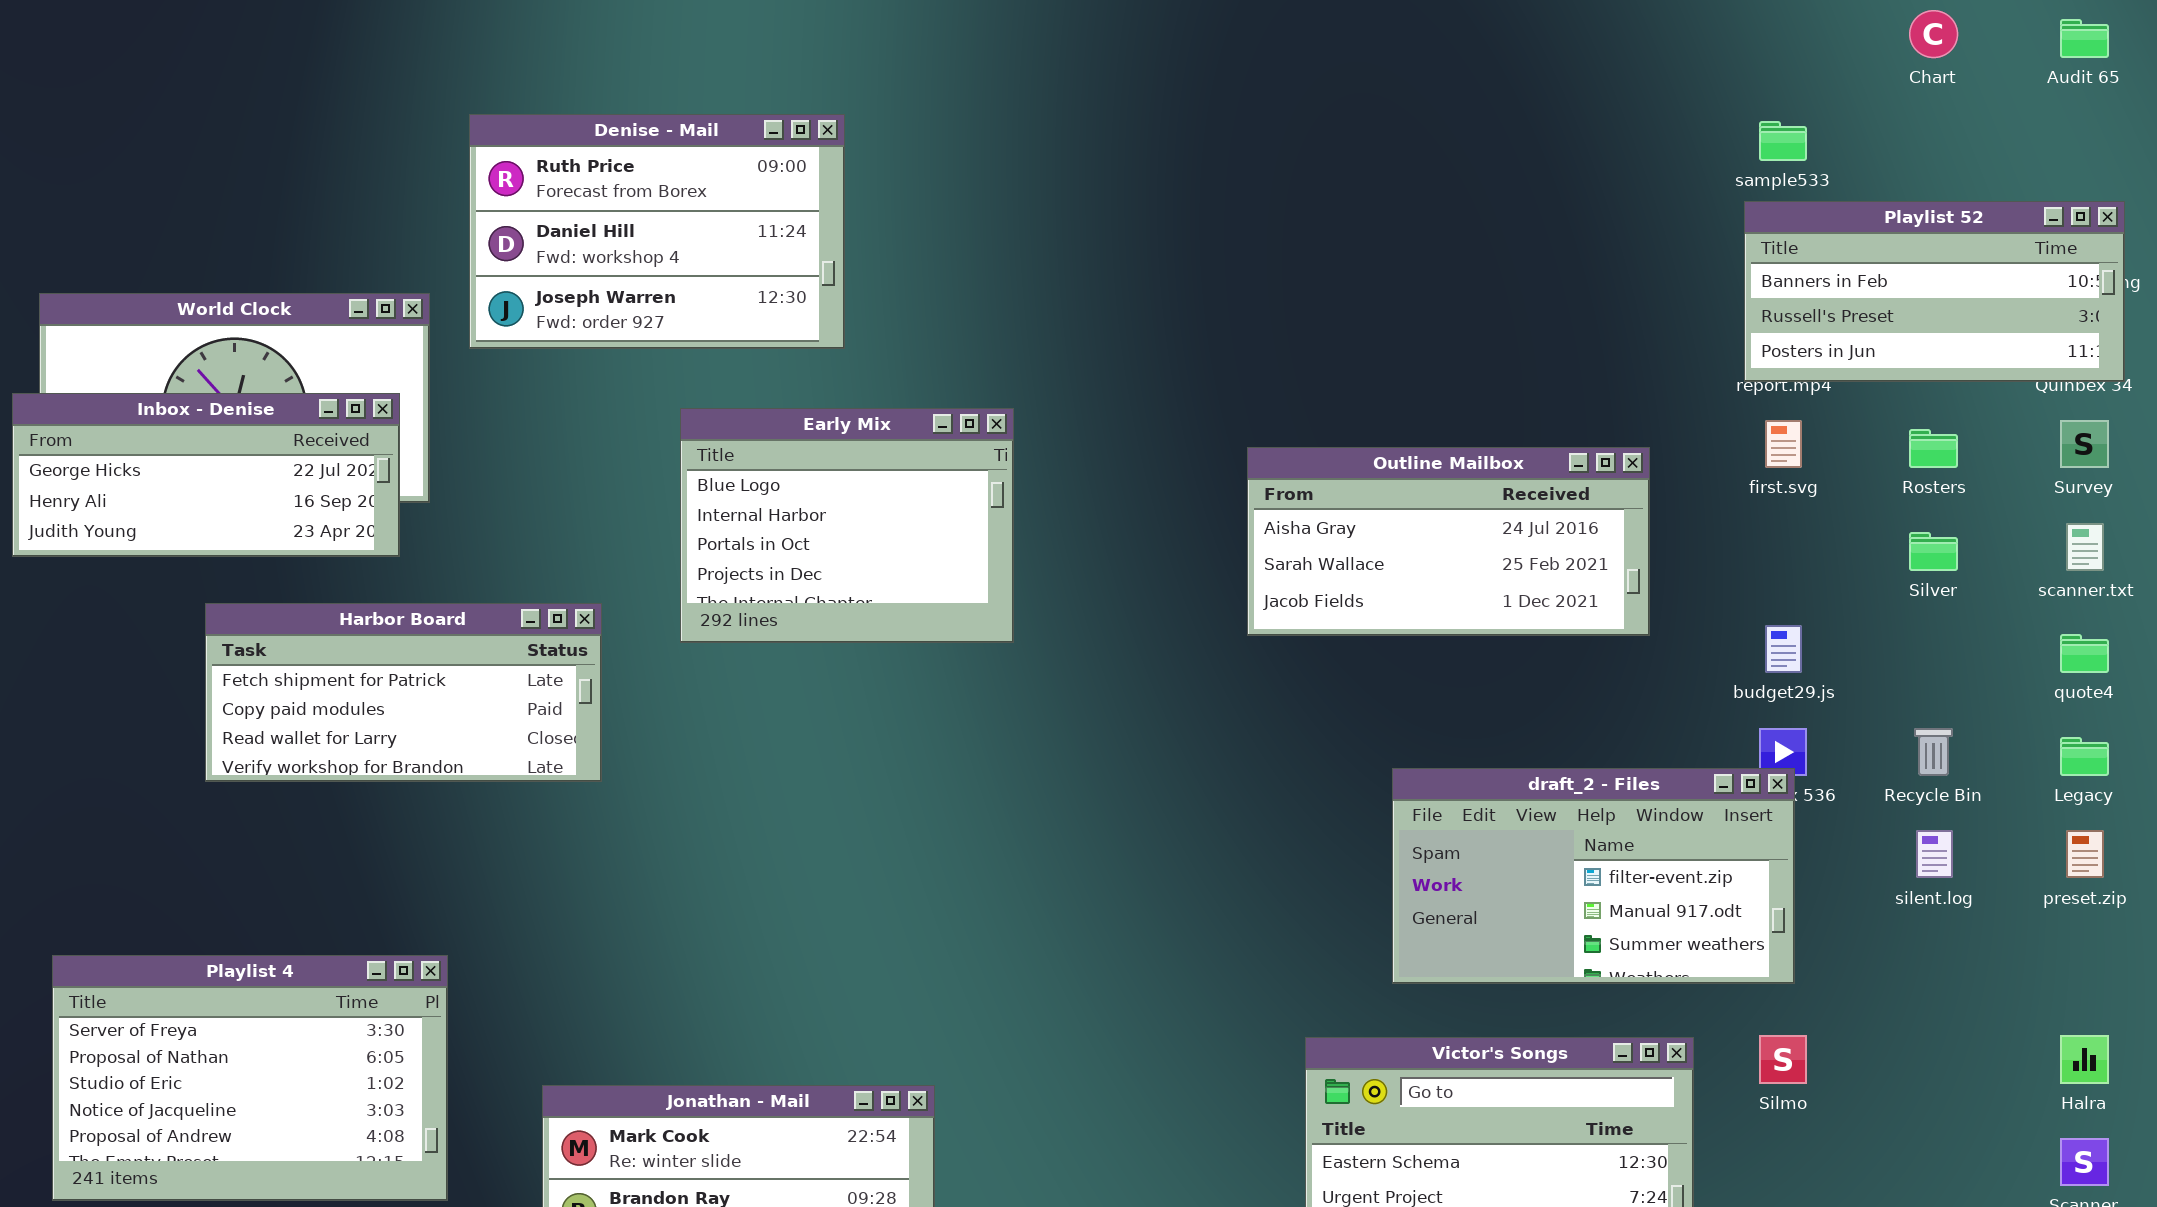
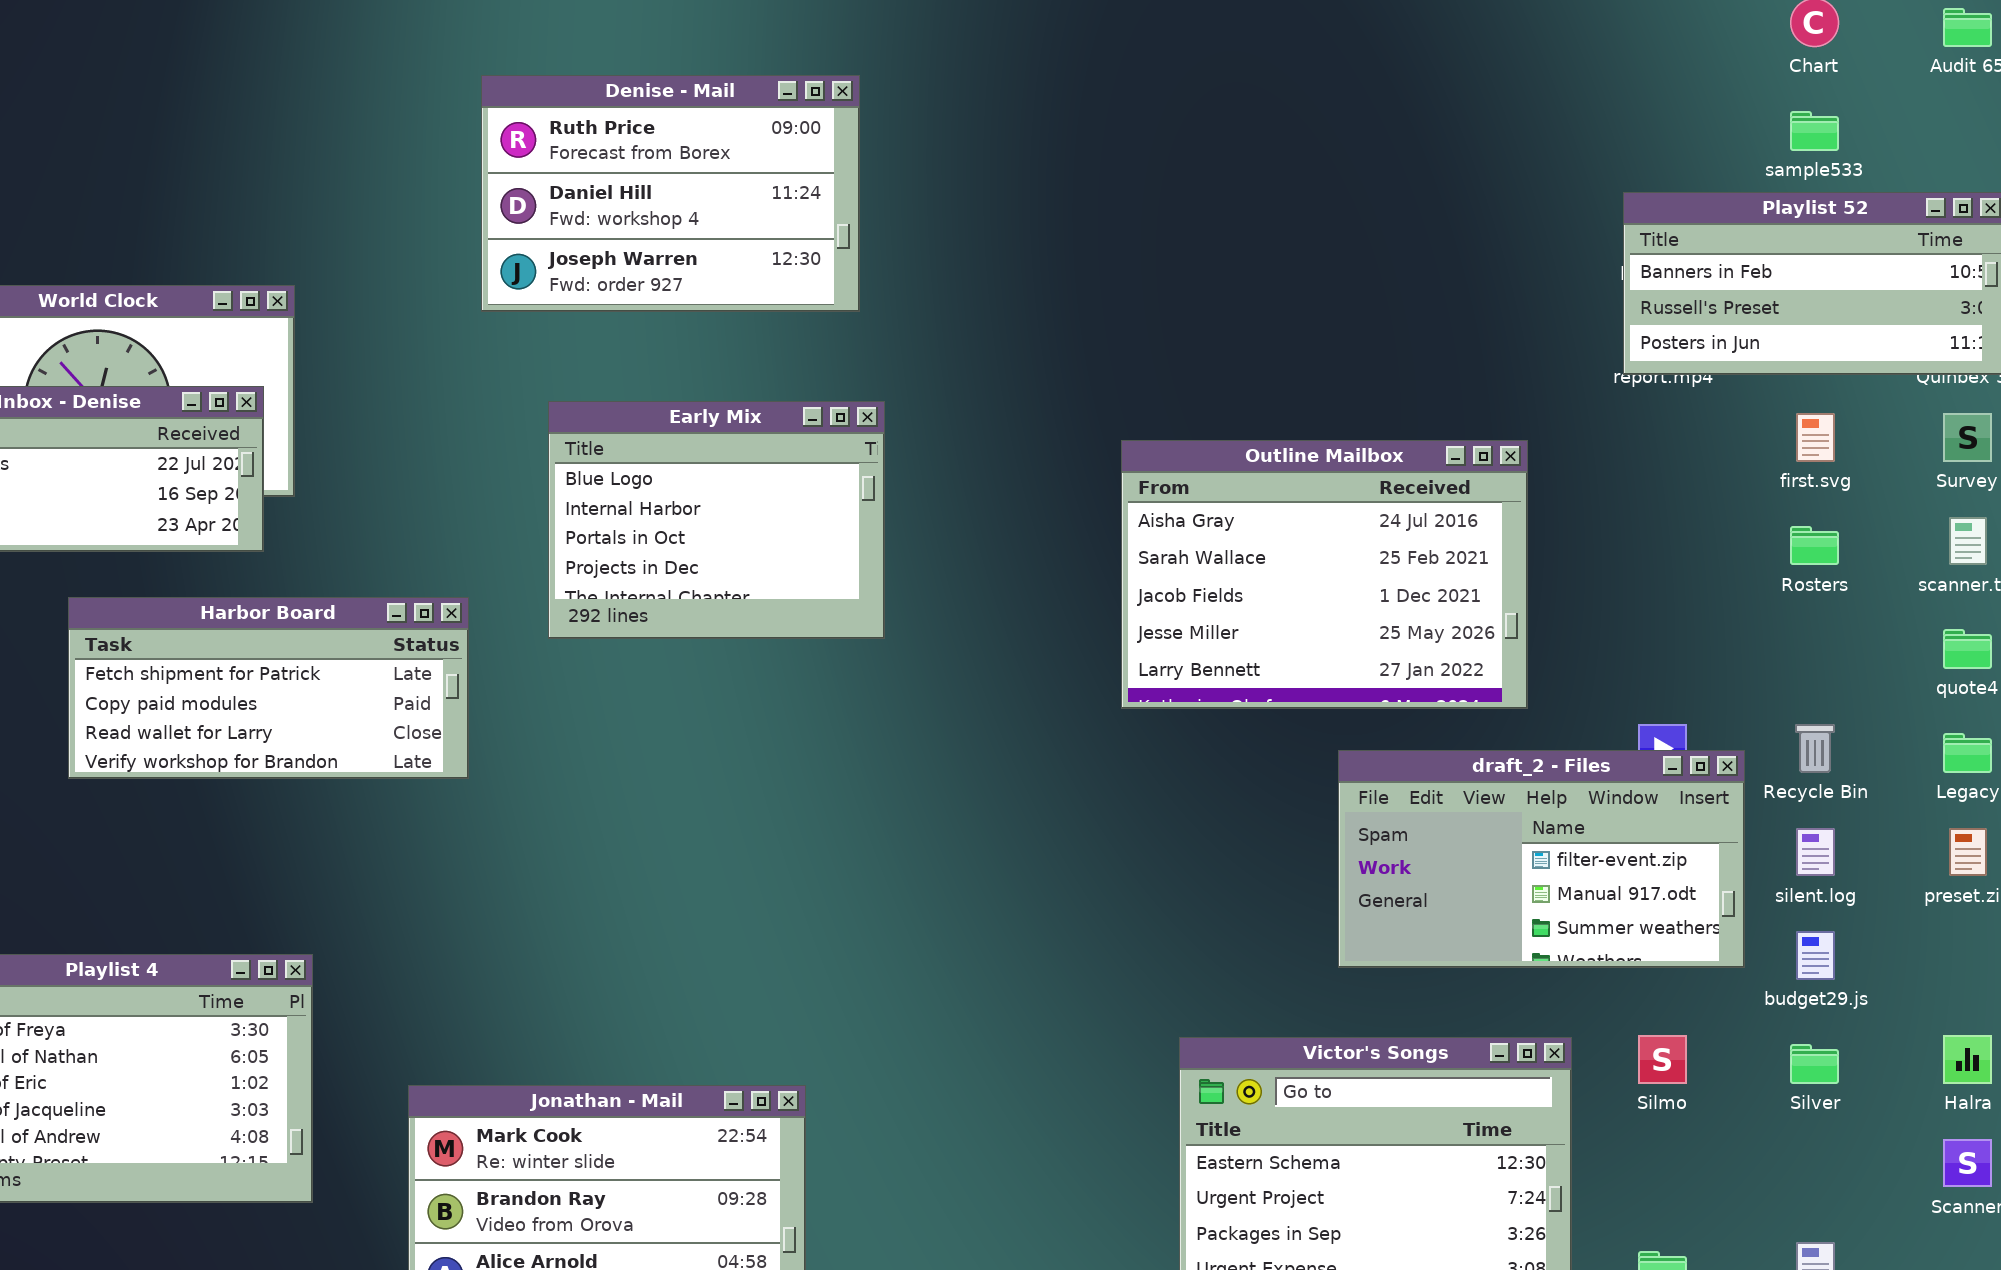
Denise - Mail: [469,114,845,349] -> [481,75,860,312], moved
sample533: [1759,121,1807,161] -> [1790,111,1839,151], moved
first.svg: [1765,420,1802,468] -> [1796,413,1835,462], moved
Rosters: [1909,429,1958,468] -> [1790,526,1839,565], moved
Outline Mailbox: [1247,447,1650,636] -> [1121,440,1528,709], resized
Silver: [1909,532,1958,571] -> [1790,1044,1839,1084], moved
budget29.js: [1765,625,1802,673] -> [1796,931,1835,980], moved
draft_2 - Files: [1392,768,1795,984] -> [1338,750,1745,968], moved

